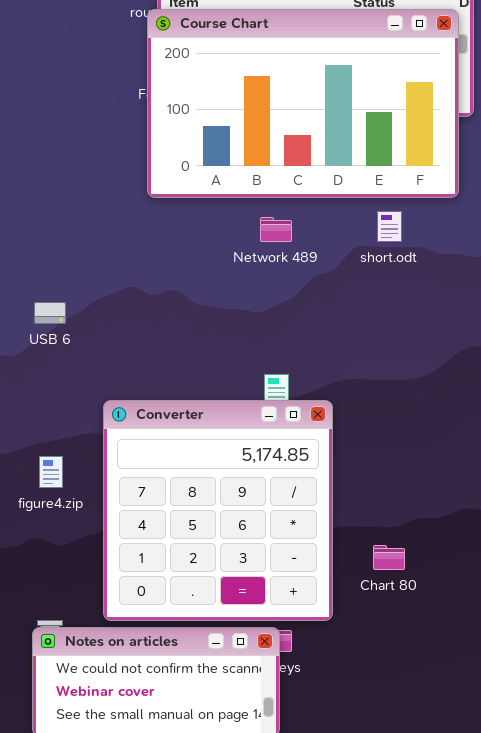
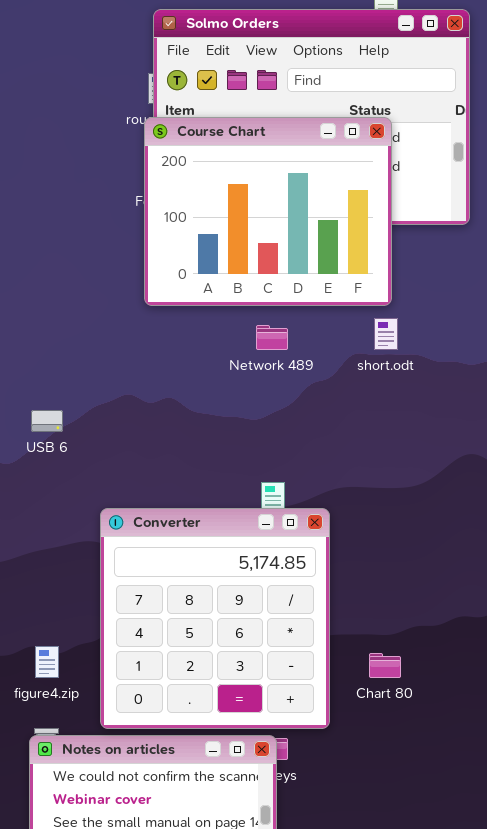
Course Chart: [147,9,459,198] -> [144,117,392,306], resized
figure4.zip: [39,456,63,488] -> [35,646,59,678], moved

